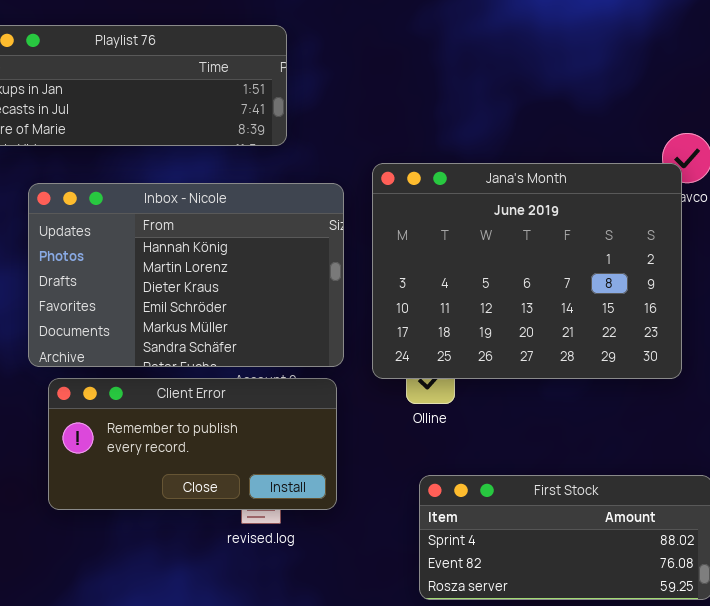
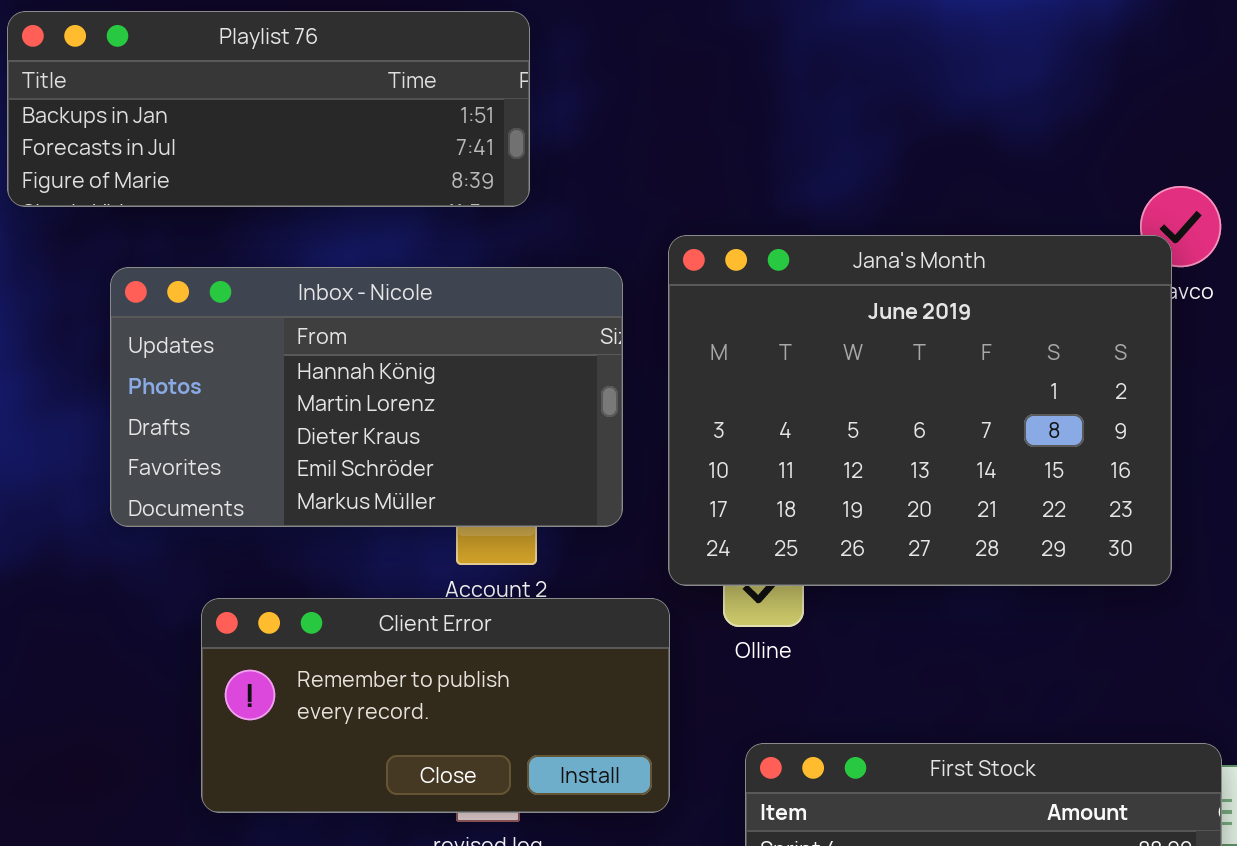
Inbox - Nicole: [28,183,344,367] -> [110,267,623,527], resized
Client Error: [48,378,337,510] -> [201,598,670,813], moved

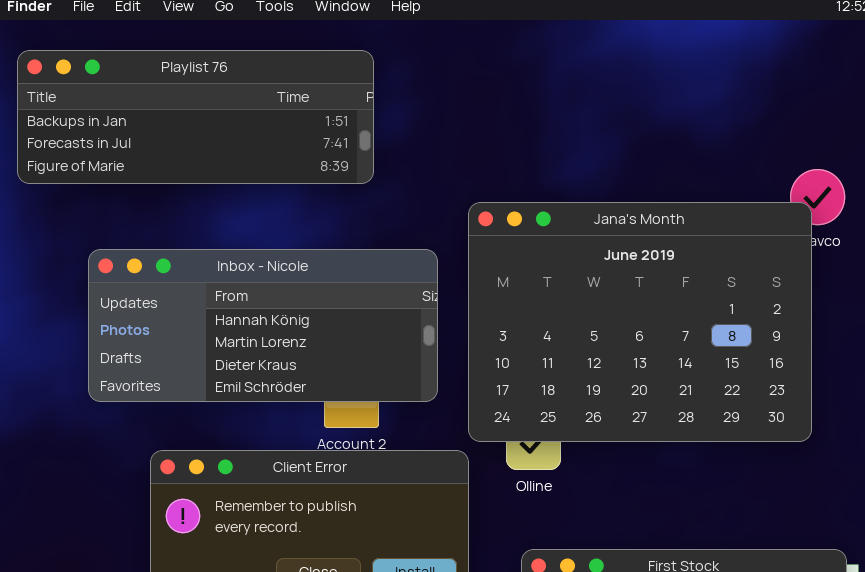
Inbox - Nicole: [110,267,623,527] -> [88,249,438,402], resized

